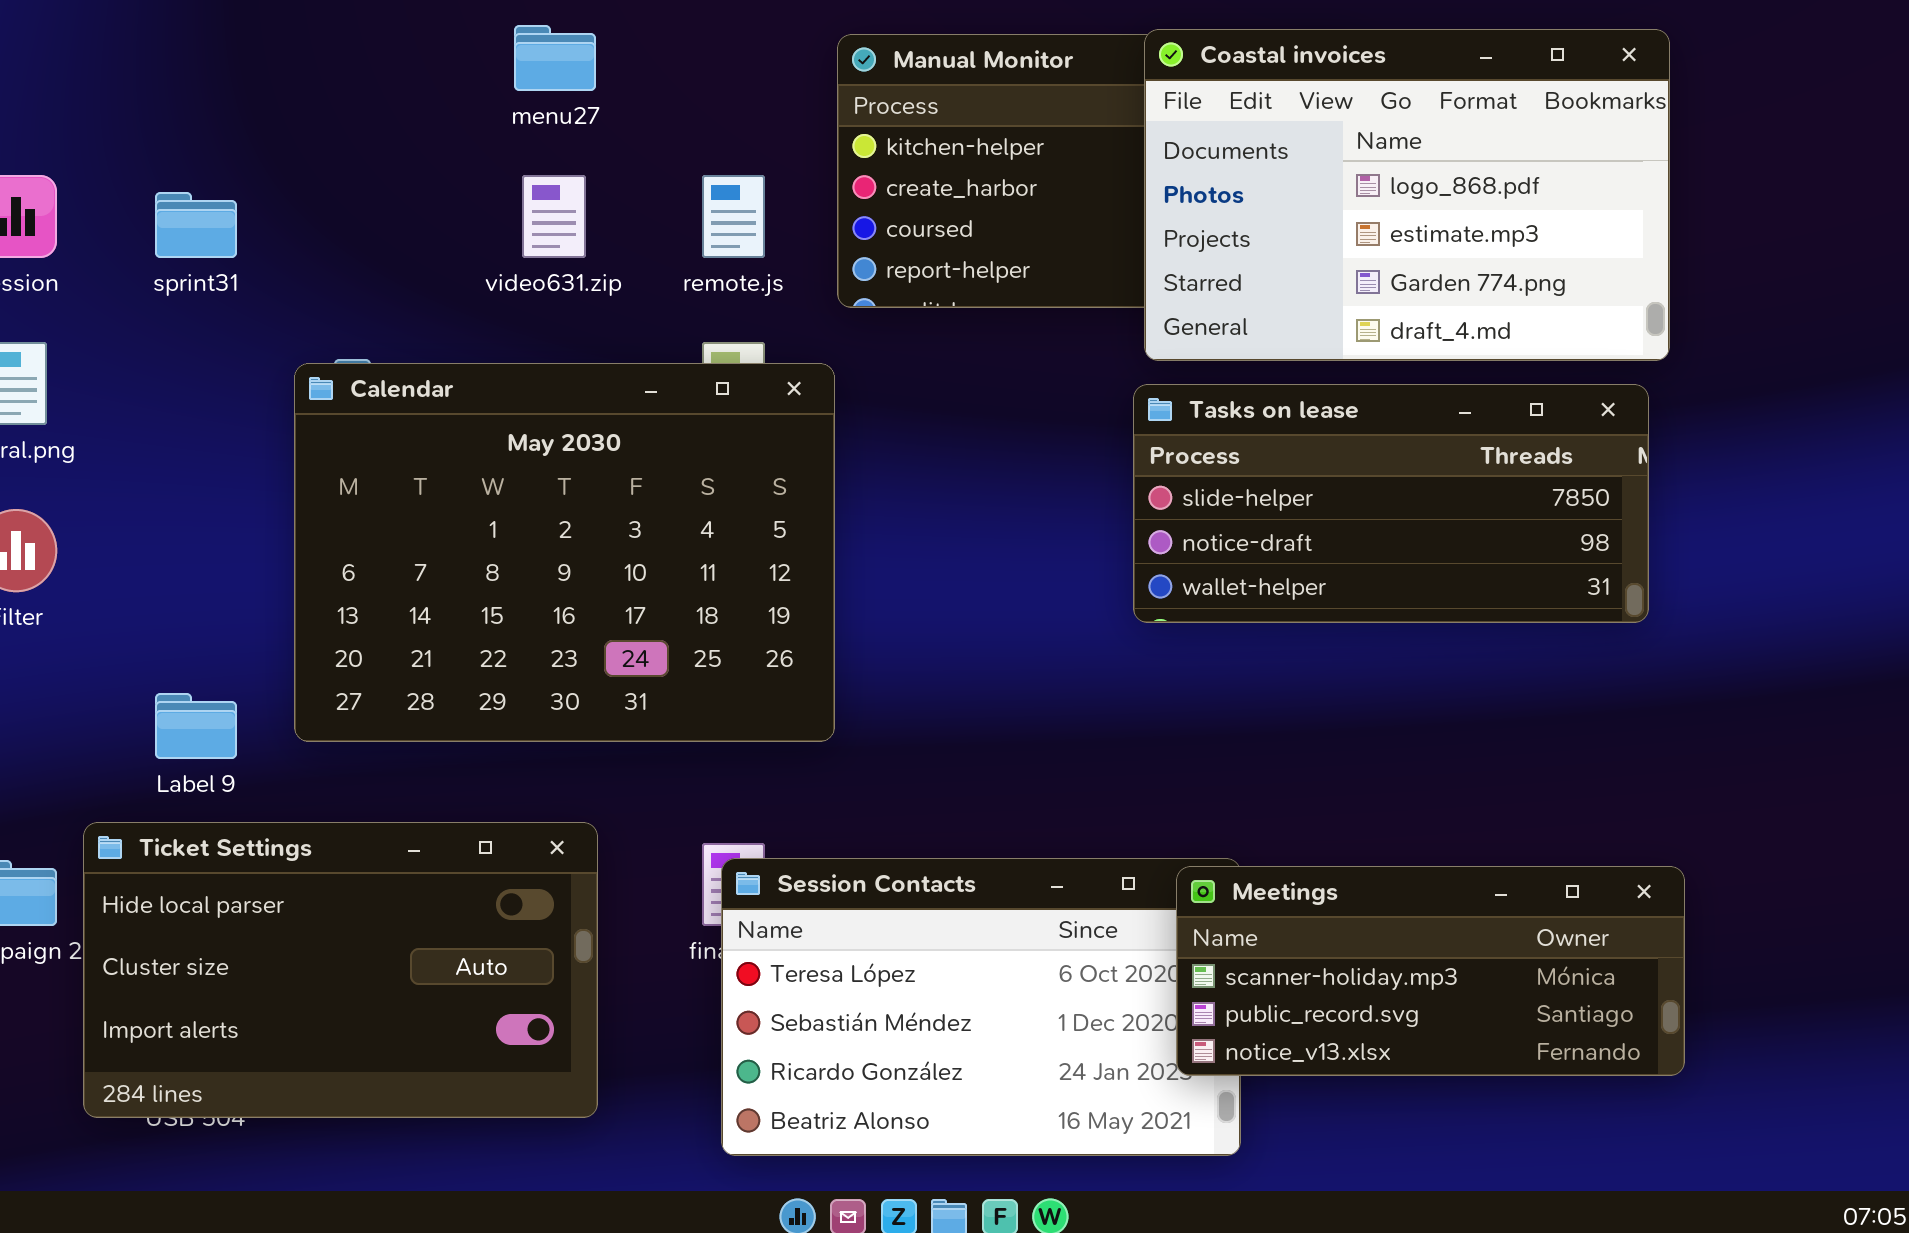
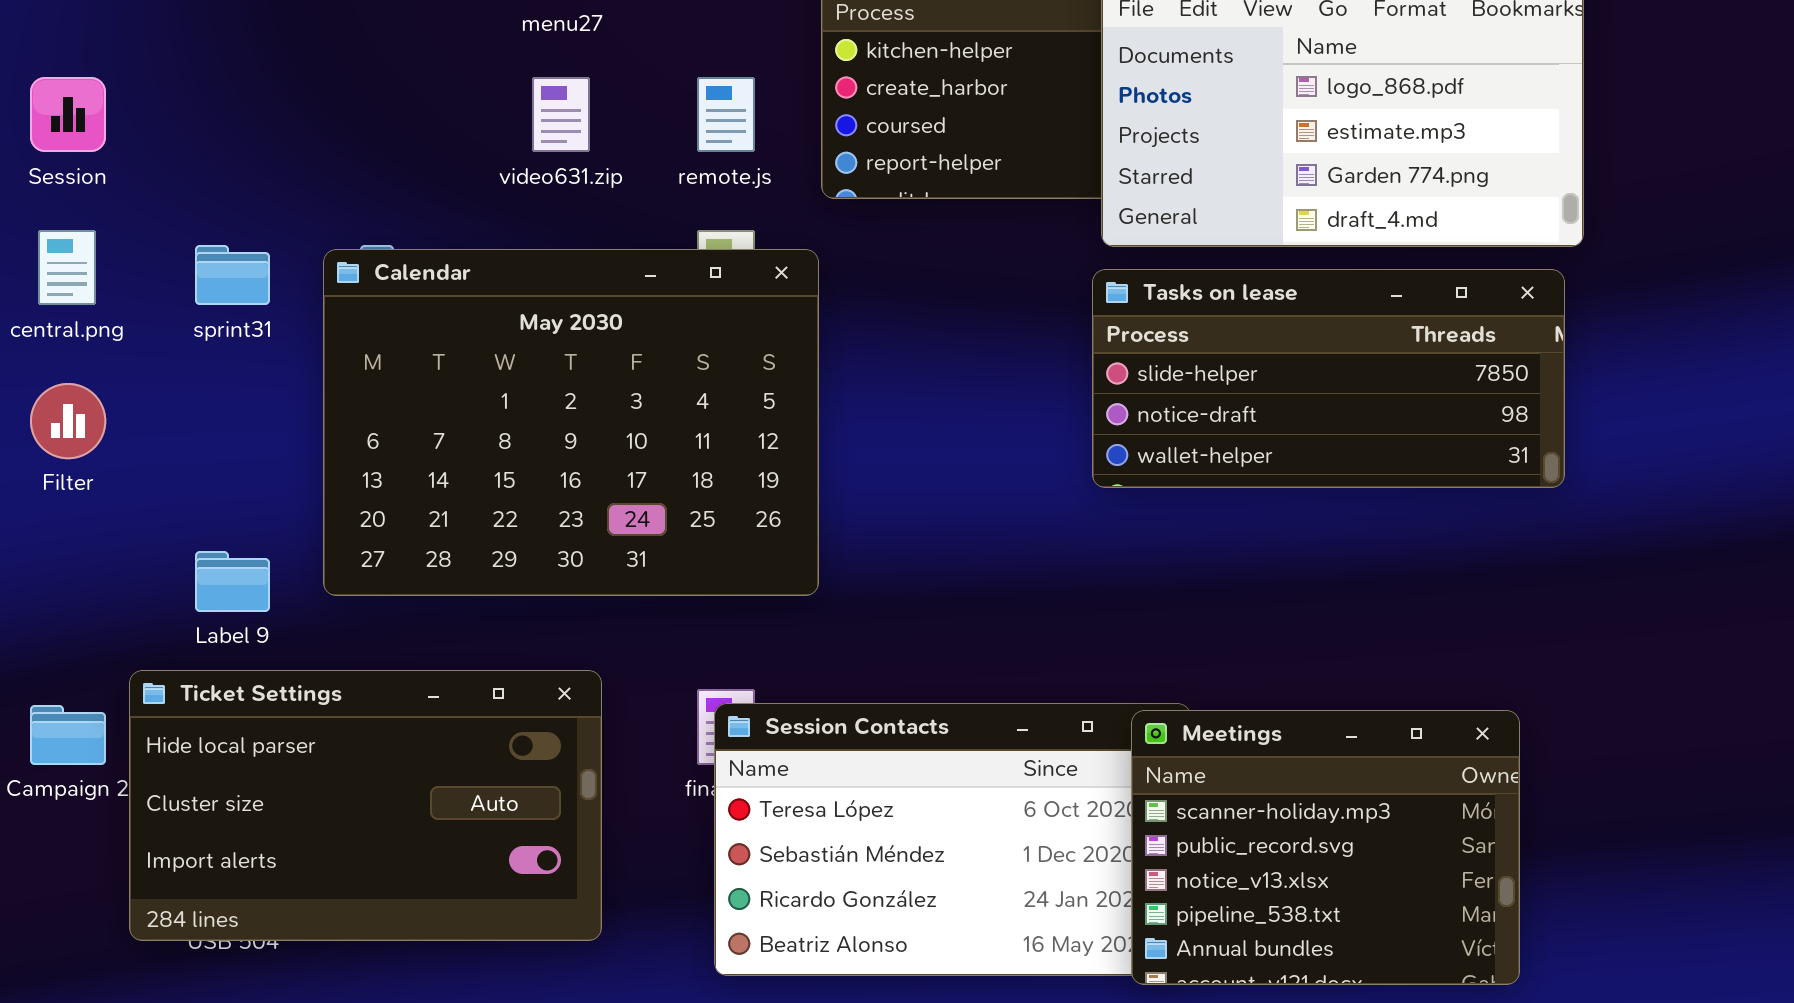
sprint31: [155,192,237,258] -> [195,245,270,305], moved
Meetings: [1176,866,1685,1076] -> [1131,710,1520,985], resized

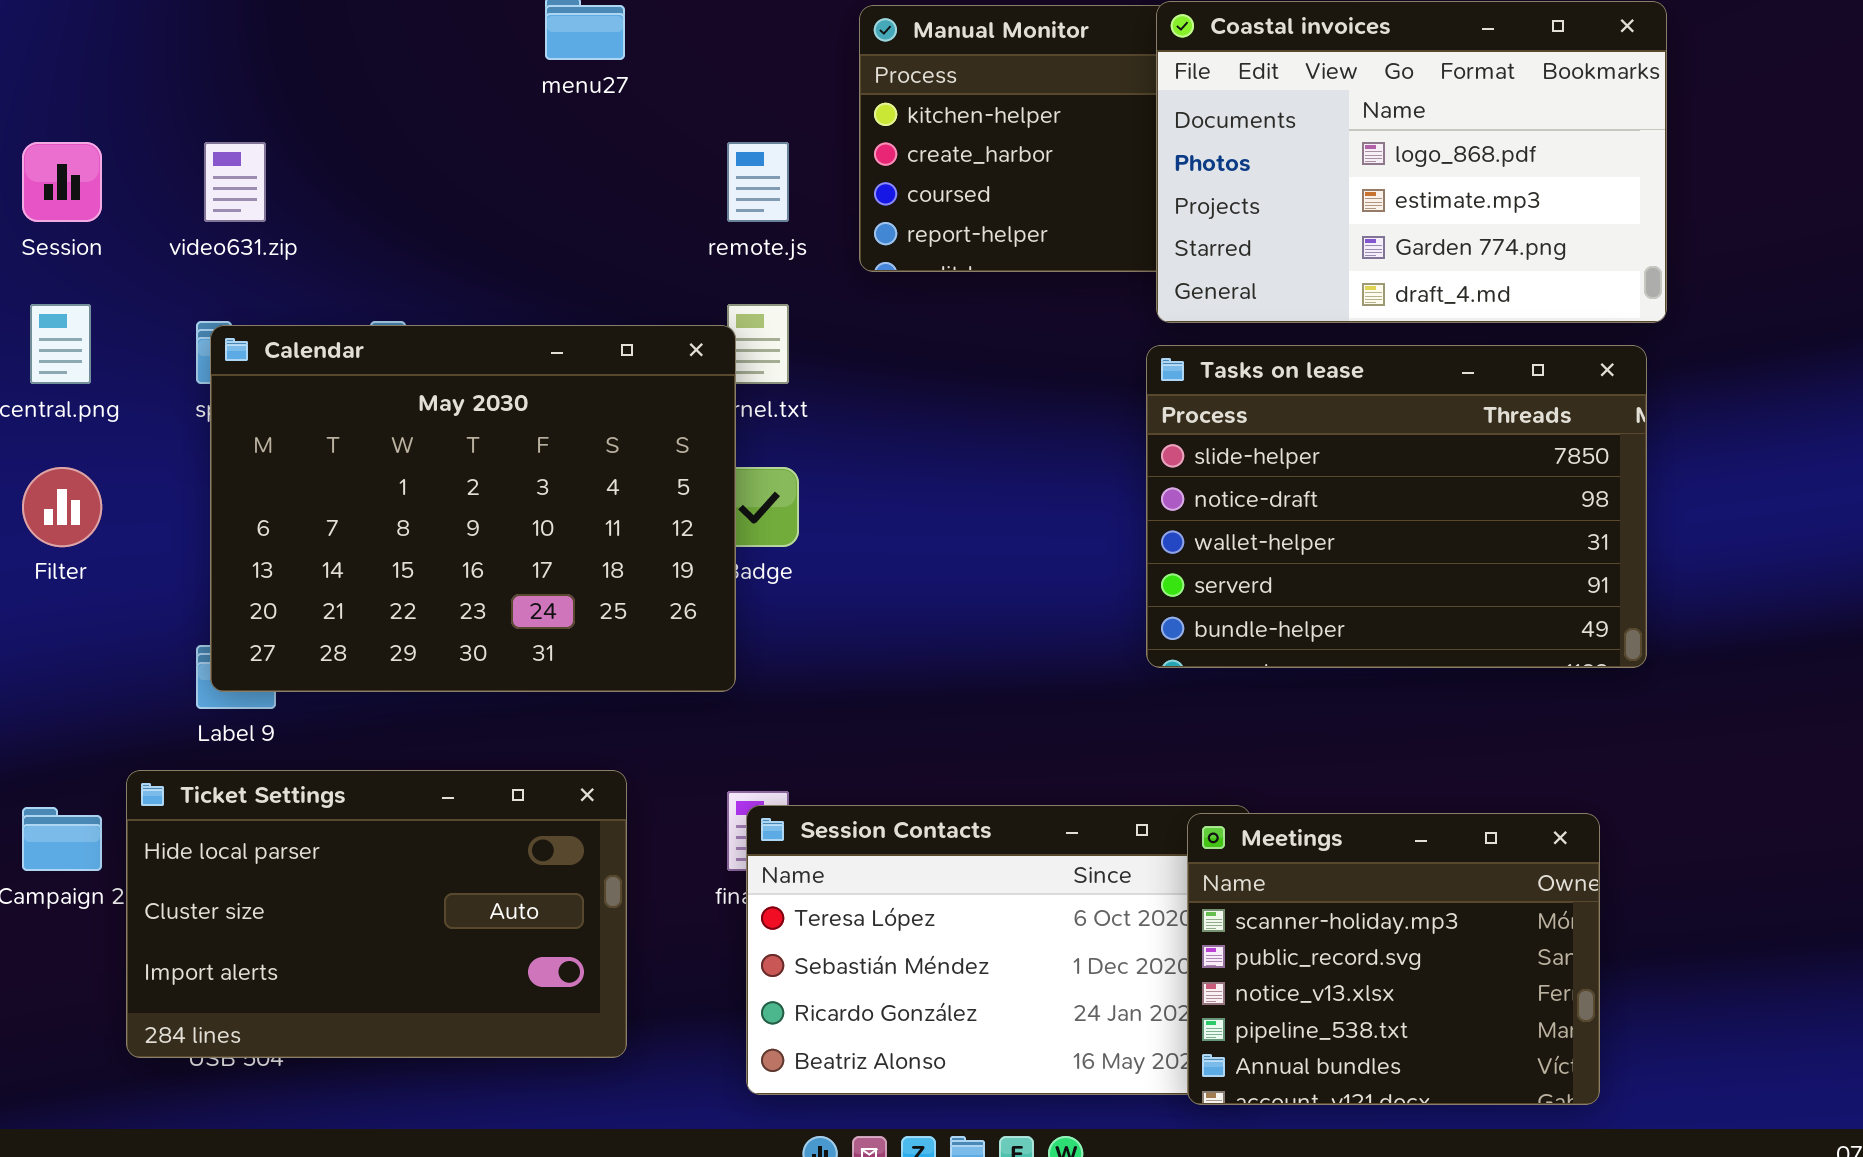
video631.zip: [532,77,590,152] -> [204,142,266,222], moved
Calendar: [323,249,819,596] -> [210,325,736,692], moved
Tasks on lease: [1092,269,1565,488] -> [1146,345,1647,668], resized

